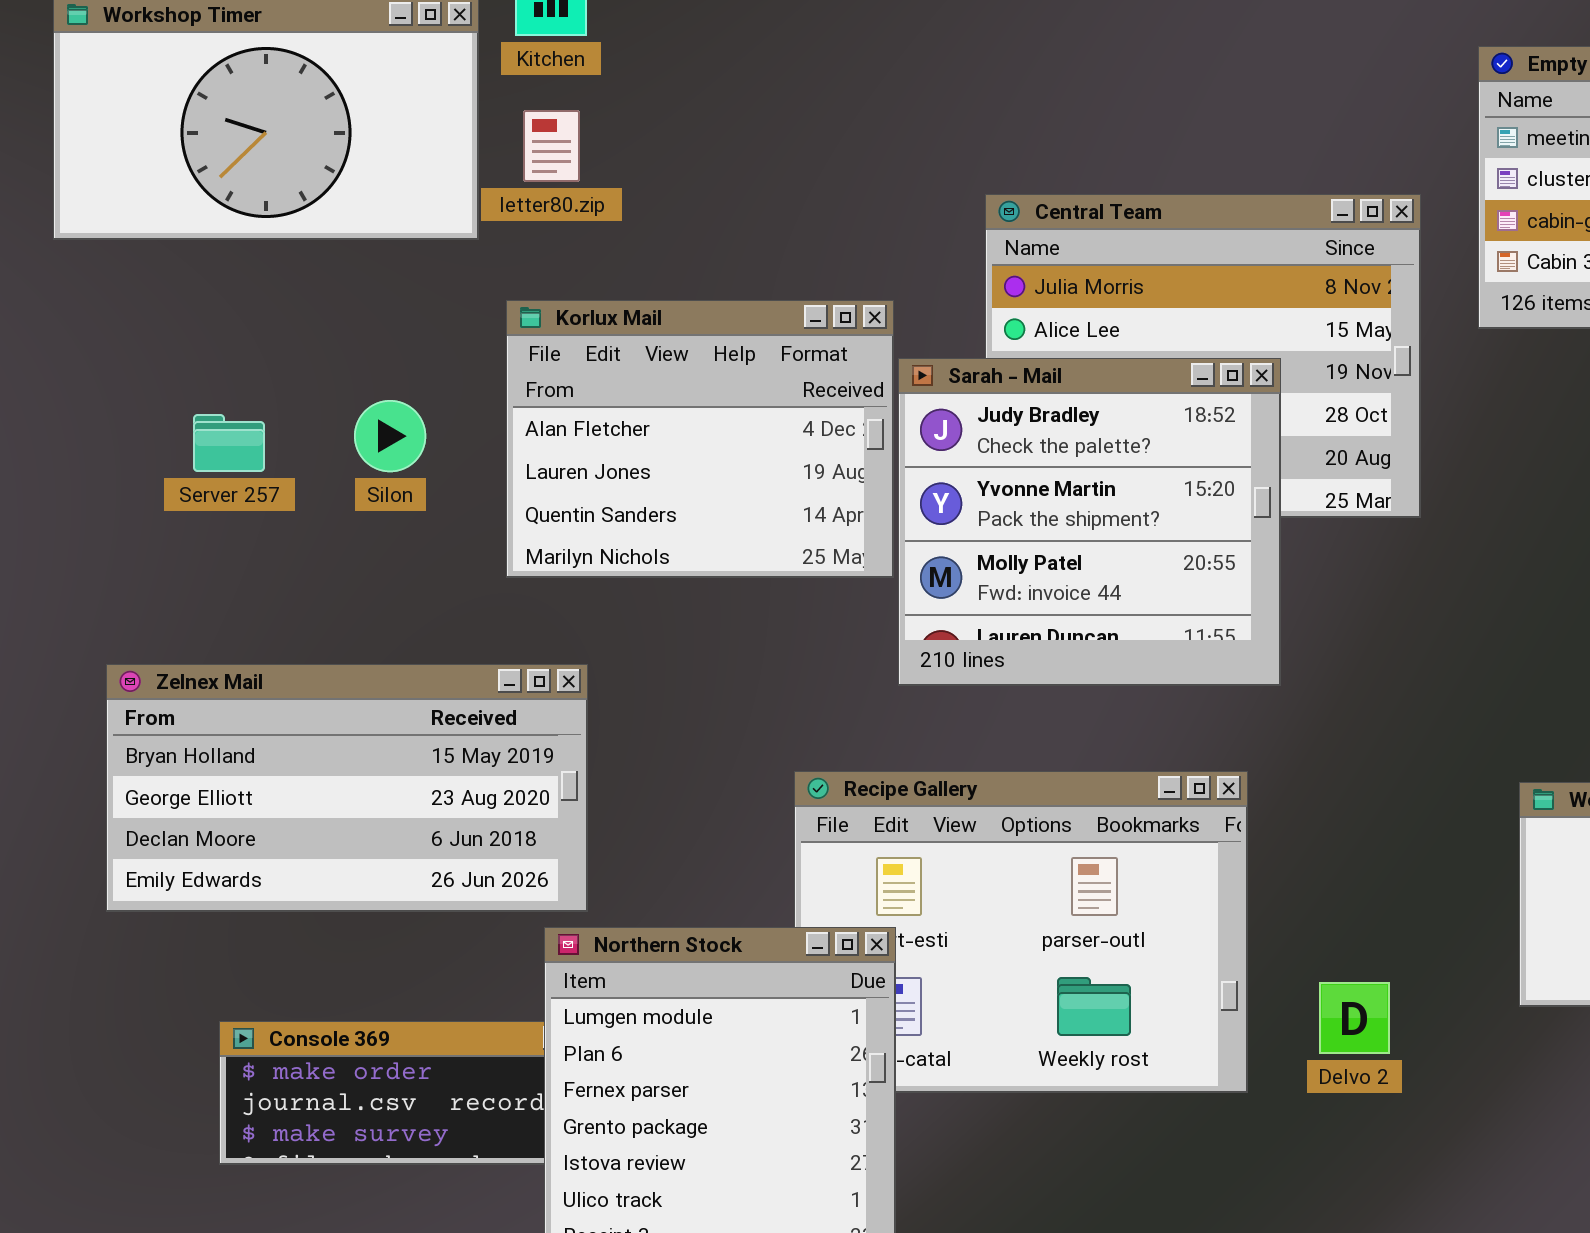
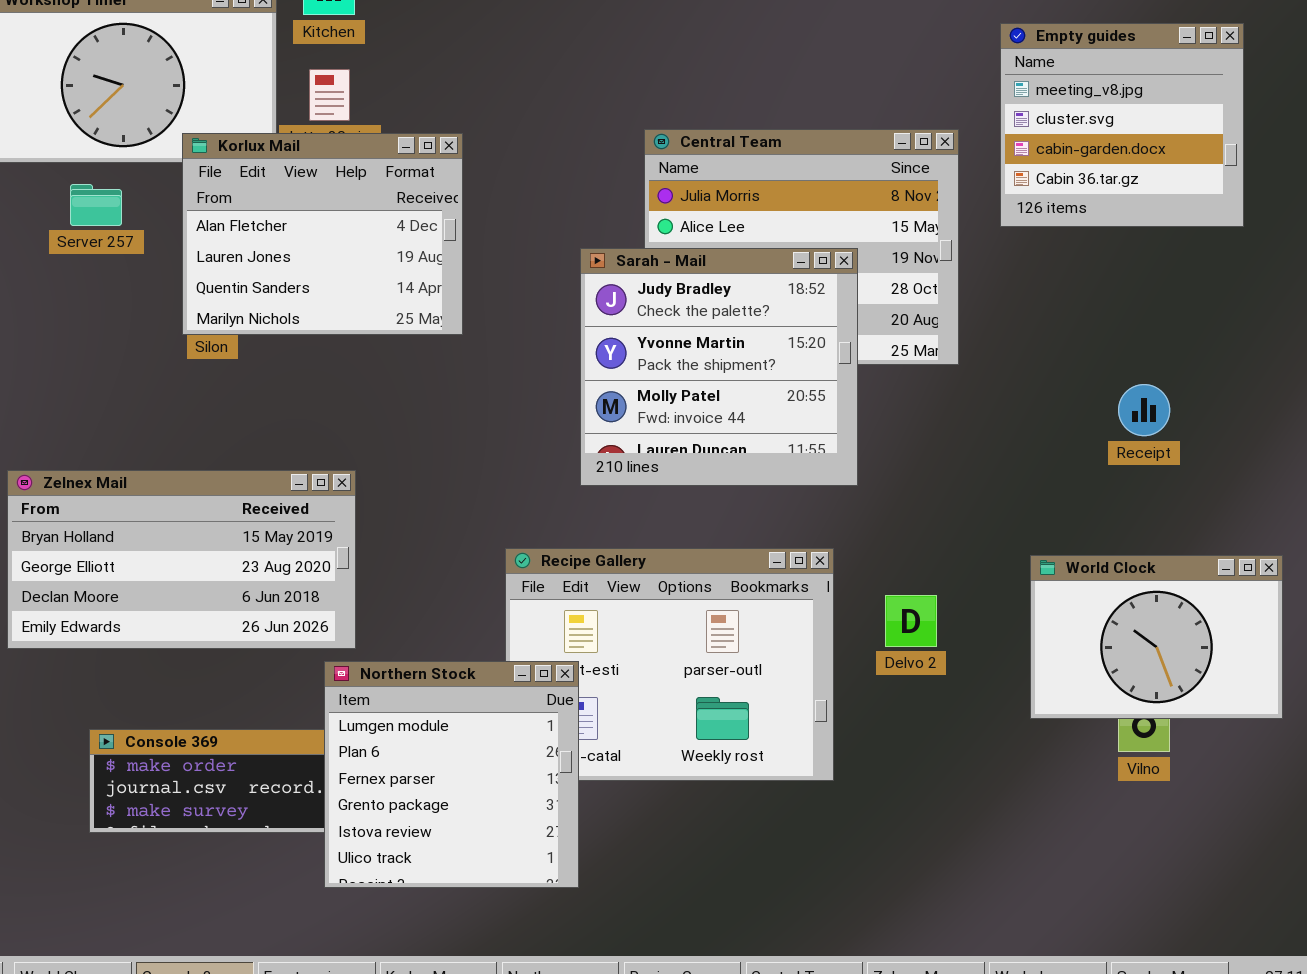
Korlux Mail: [506,300,894,578] -> [182,133,463,335], moved
Server 257: [193,414,265,472] -> [70,184,122,226], moved
Delvo 2: [1319,982,1390,1054] -> [885,595,937,647], moved

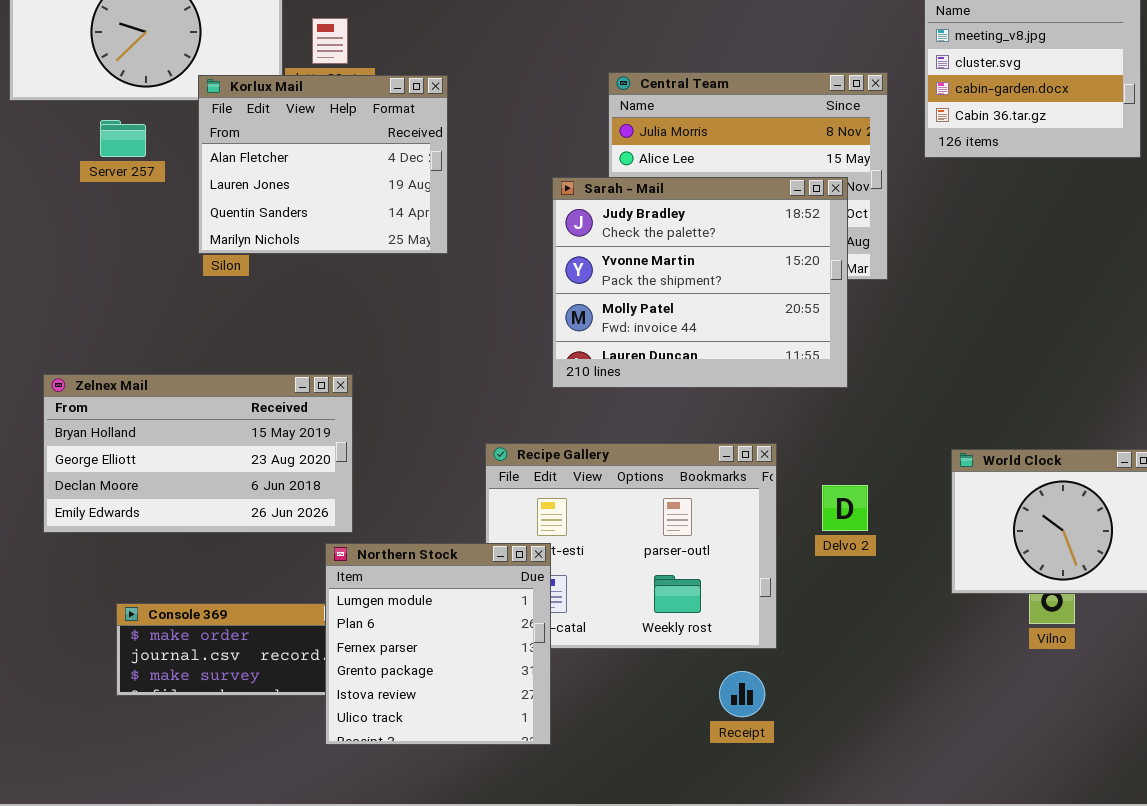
Sarah - Mail: [580,248,858,486] -> [552,177,848,388], resized
Receipt: [1118,384,1170,436] -> [719,671,765,717], moved

